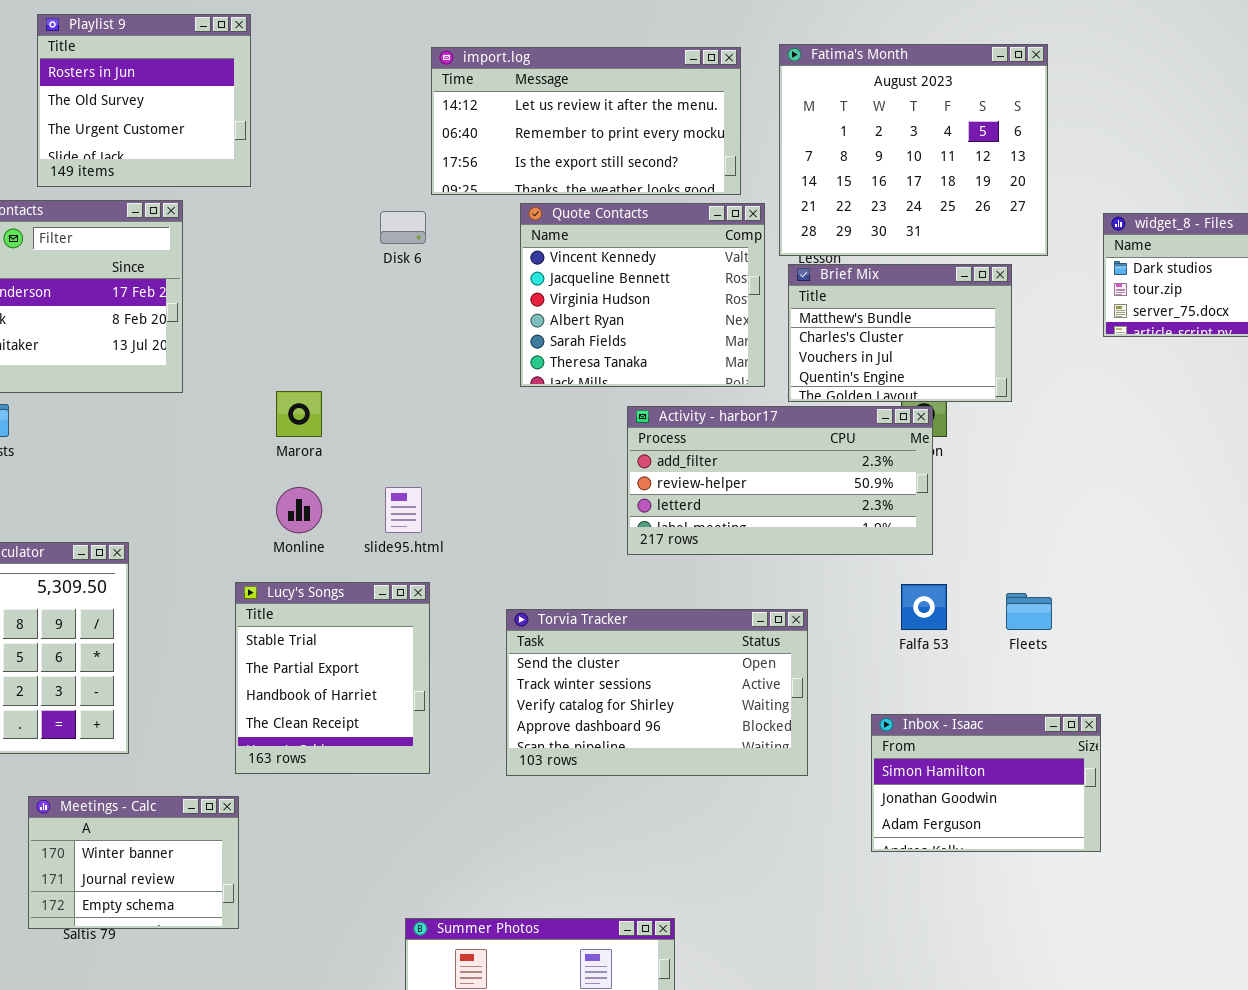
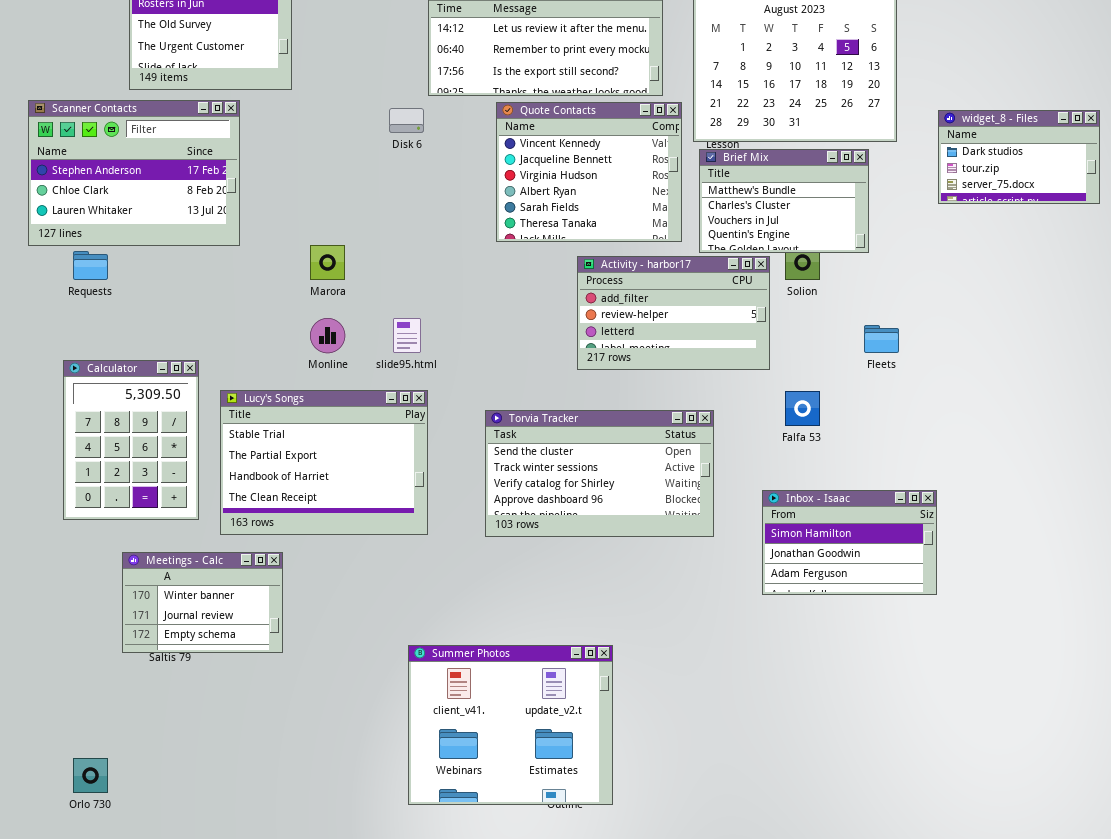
Activity - harbor17: [627,406,933,555] -> [577,256,770,370], resized
Lucy's Songs: [235,582,430,774] -> [220,390,428,535], resized
Fleets: [1006,593,1052,630] -> [864,325,899,353], moved

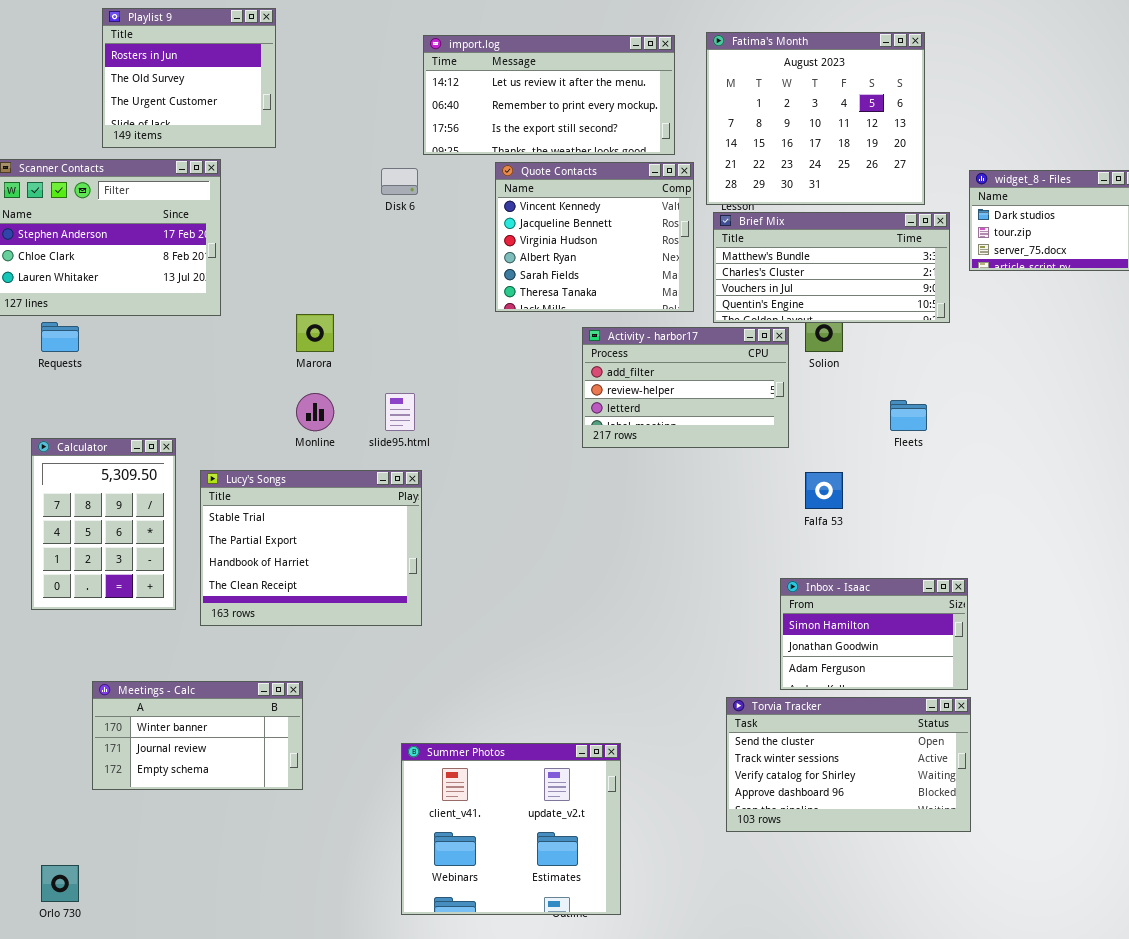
Brief Mix: [699,149,869,253] -> [713,212,950,323], resized
Torvia Tracker: [485,410,714,537] -> [726,697,971,832], moved
Meetings - Calc: [122,552,283,653] -> [92,681,303,790], moved, resized

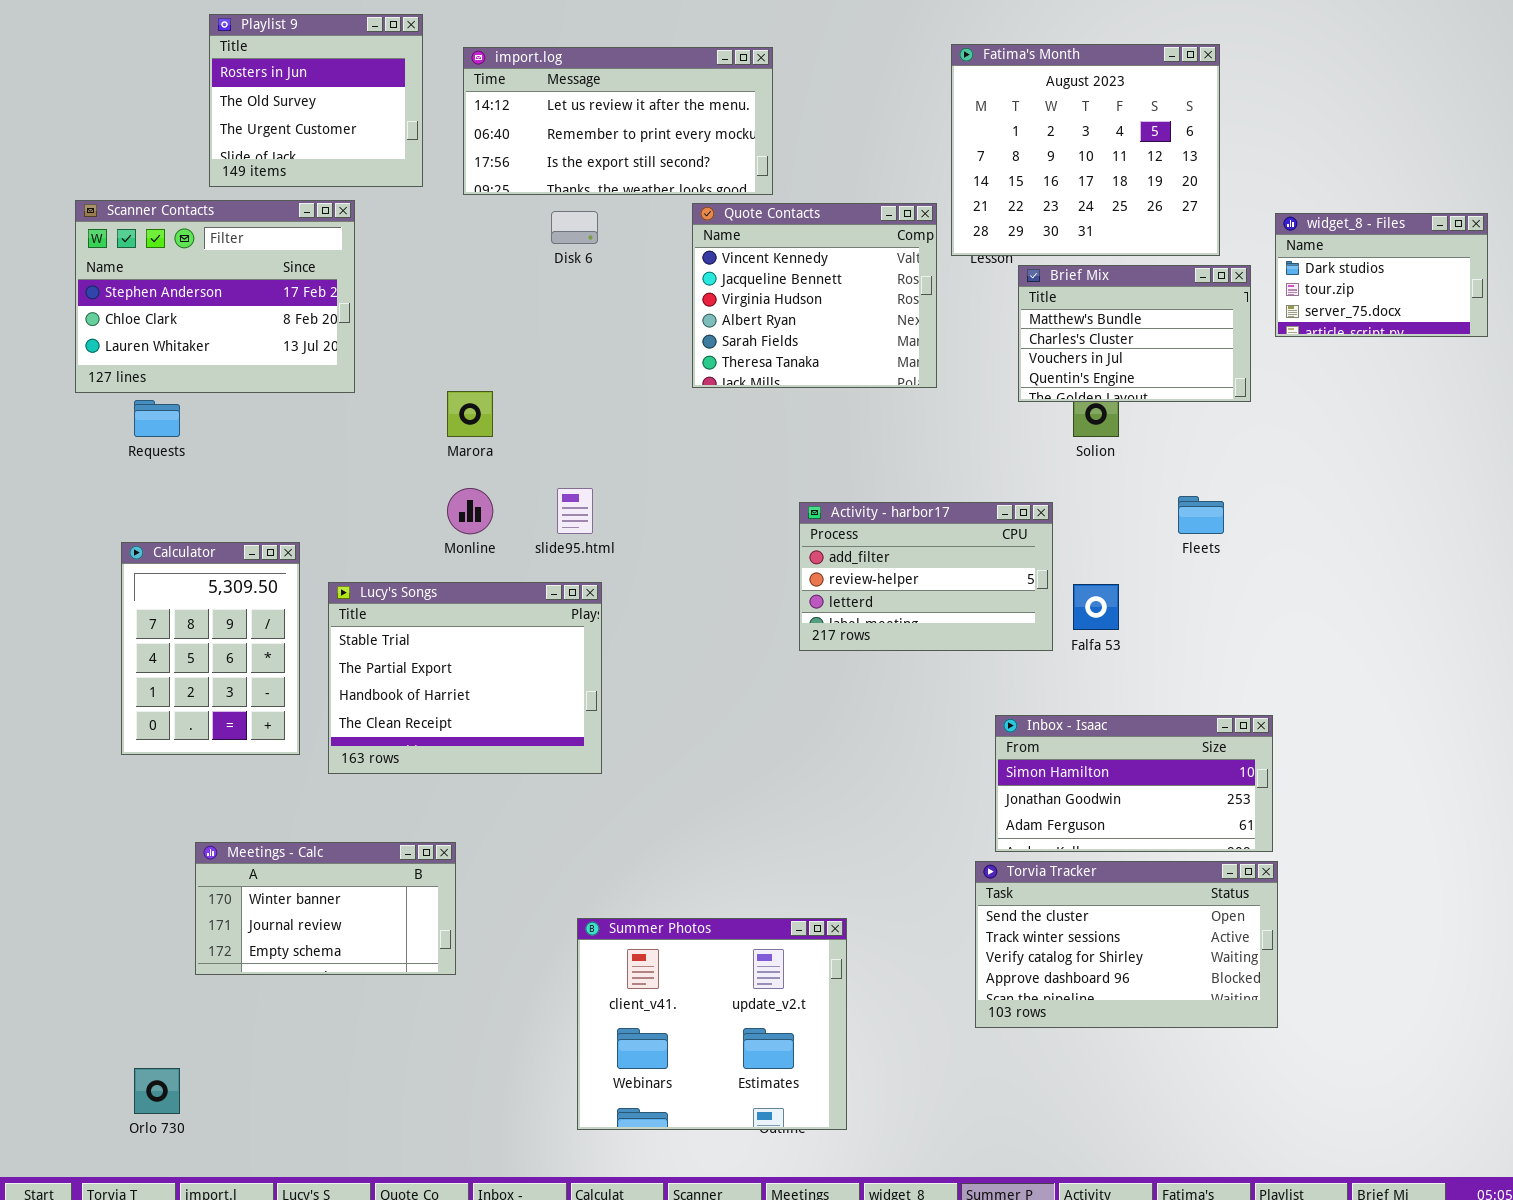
import.log: [423,35,675,155] -> [463,47,773,195], moved
Brief Mix: [713,212,950,323] -> [1018,265,1251,402], resized
Activity - harbor17: [582,327,789,448] -> [799,502,1053,651], moved
Inbox - Isaac: [780,578,968,690] -> [995,715,1273,852], resized

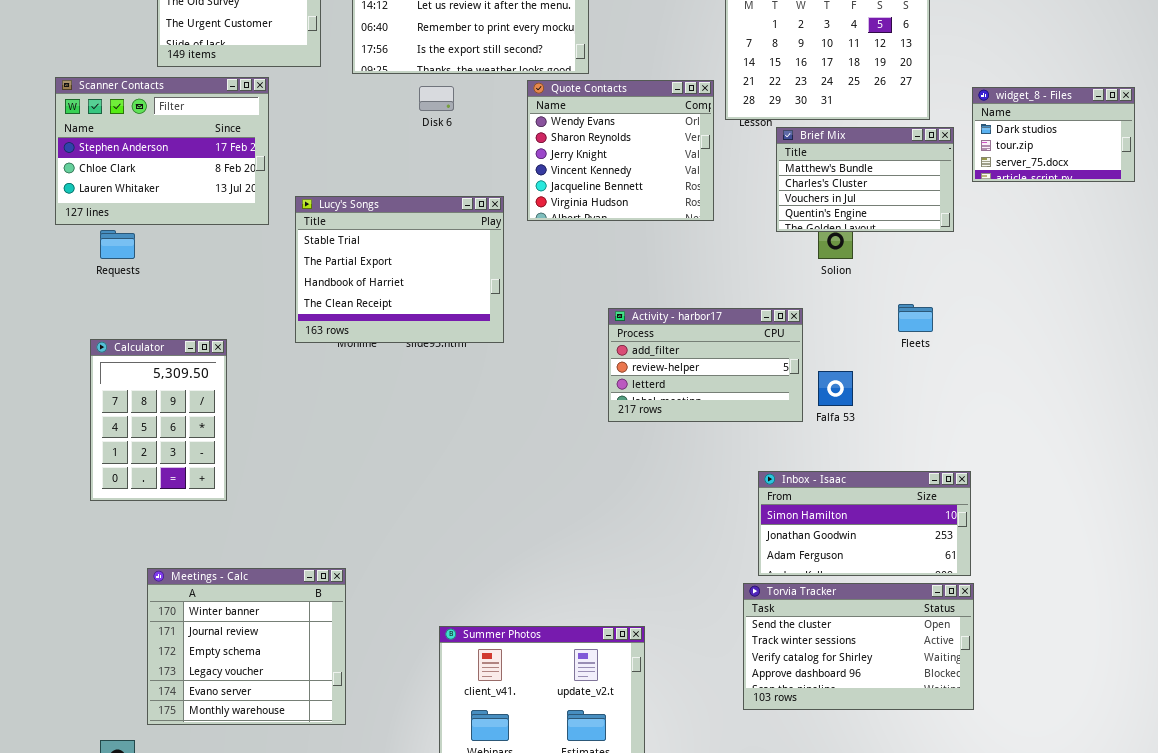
Quote Contacts: [692,203,937,388] -> [527,80,714,221], scrolled up 3 rows
Lucy's Songs: [328,582,602,774] -> [295,196,504,343], moved
Meetings - Calc: [195,842,456,975] -> [147,568,346,725], resized

